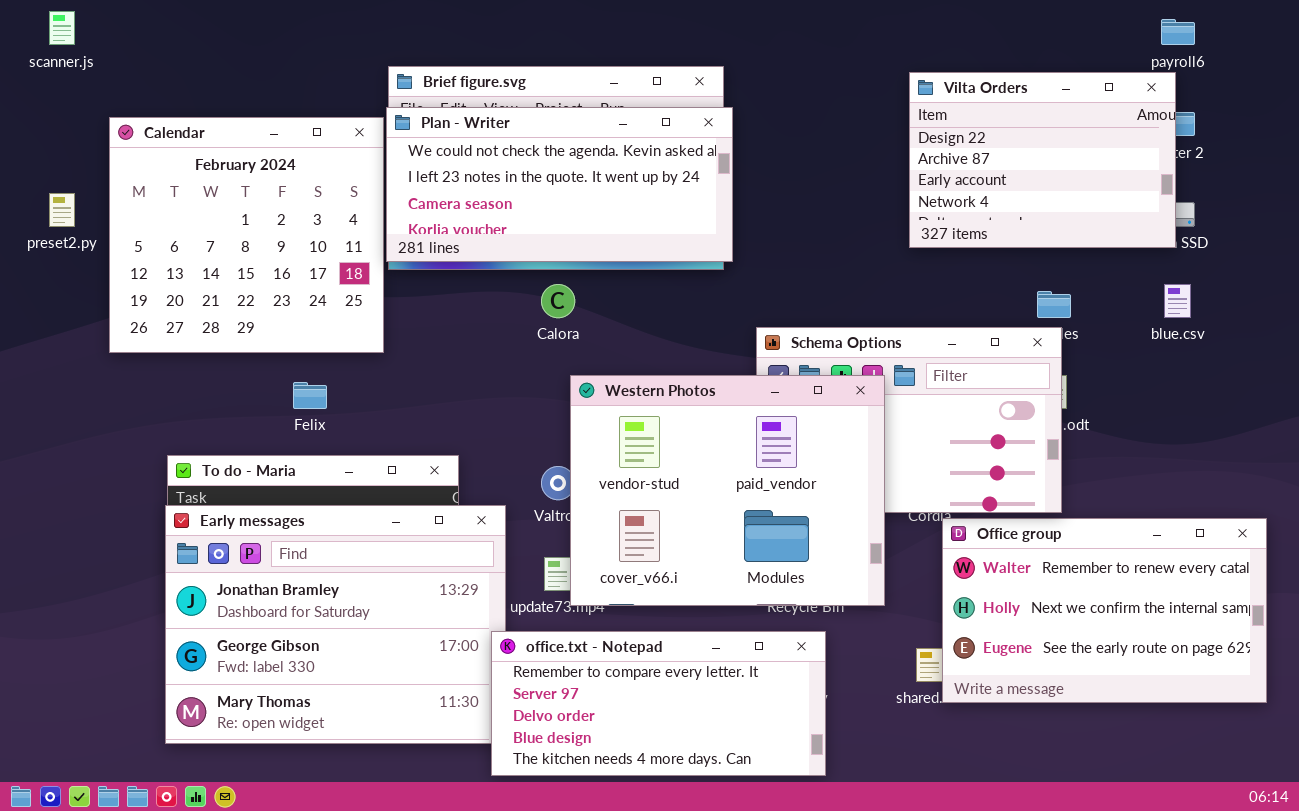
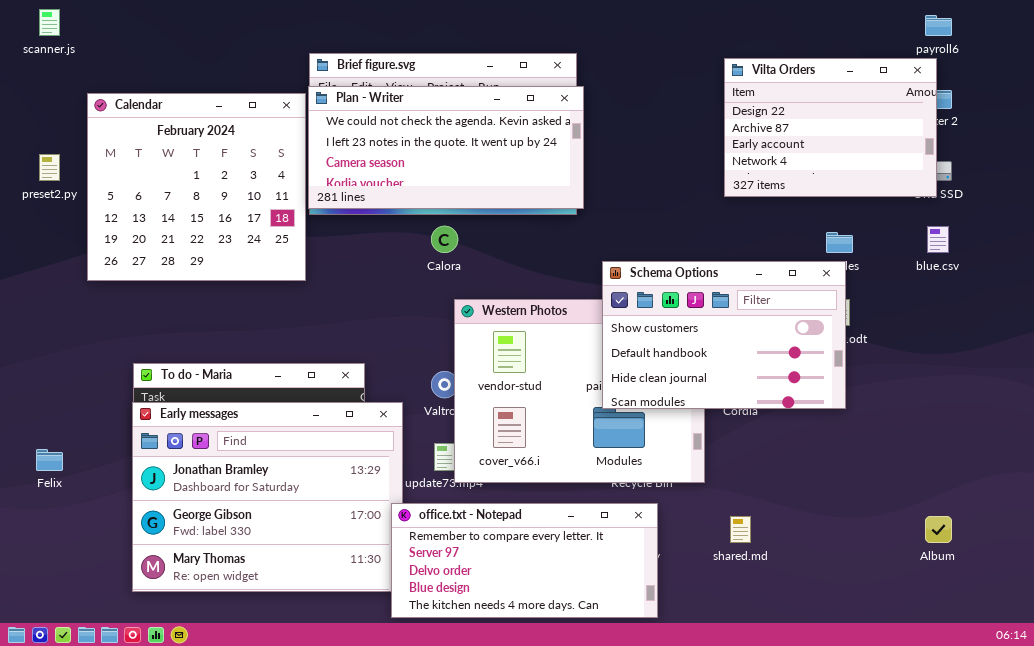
Schema Options: [756,327,1062,513] -> [602,261,846,409], raised
Felix: [293,382,327,409] -> [36,449,63,471], moved
Office group: [942,518,1267,703] -> none, closed

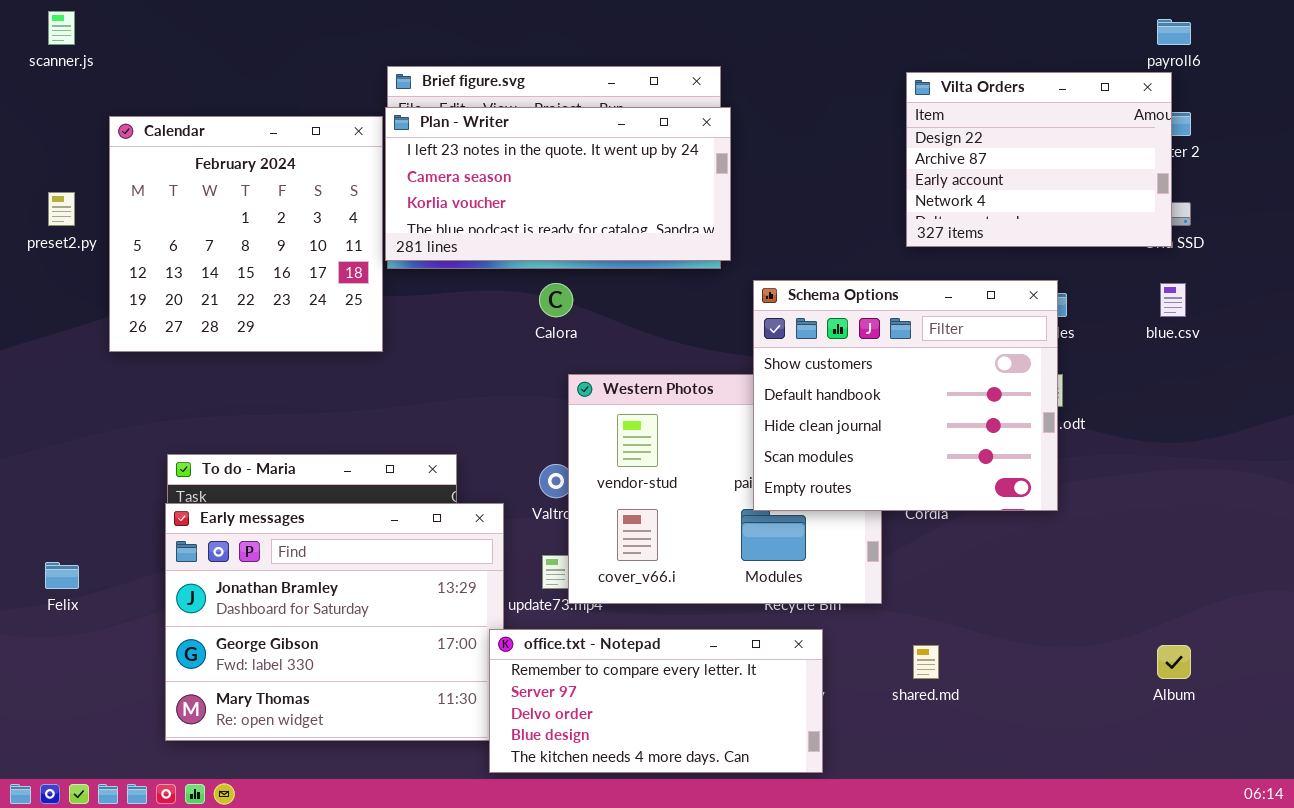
Plan - Writer: [308,86,584,209] -> [385,107,731,261], scrolled down 1 row
Schema Options: [602,261,846,409] -> [753,280,1058,511], resized

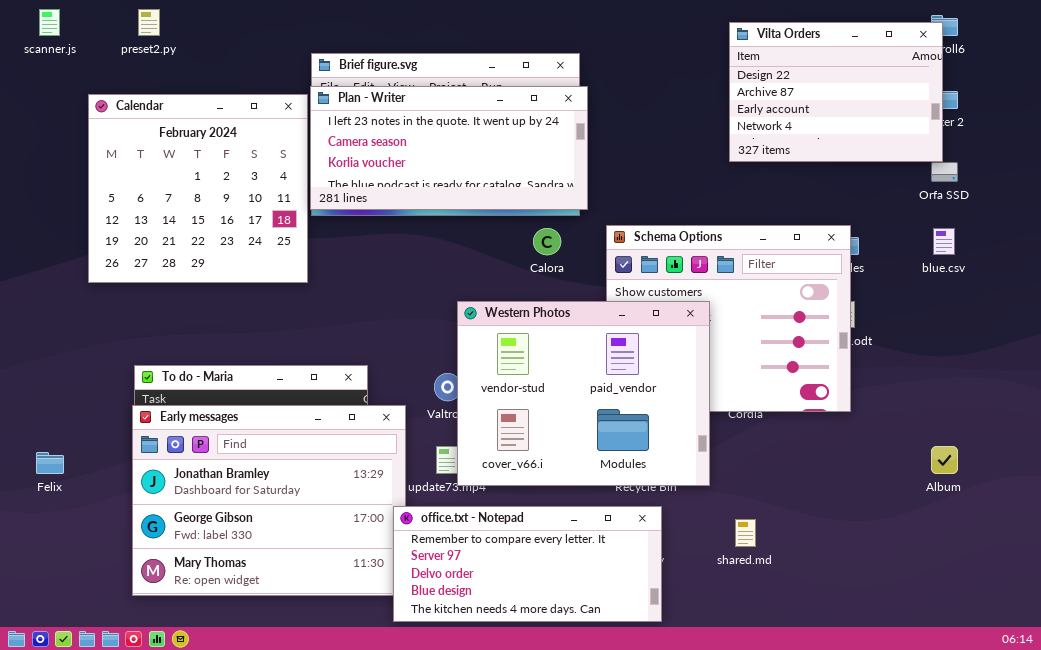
Vilta Orders: [906,72,1172,247] -> [729,22,943,162], moved
preset2.py: [48,192,75,226] -> [138,9,160,36], moved
Calora: [539,283,573,317] -> [533,228,561,255], moved
Western Photos: [568,374,882,604] -> [457,301,710,486], raised
Album: [1157,645,1191,679] -> [931,446,958,474], moved

